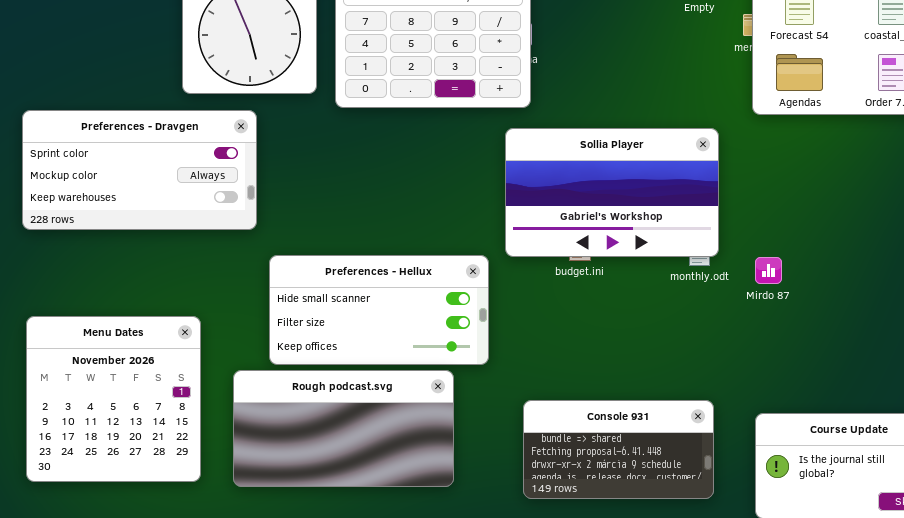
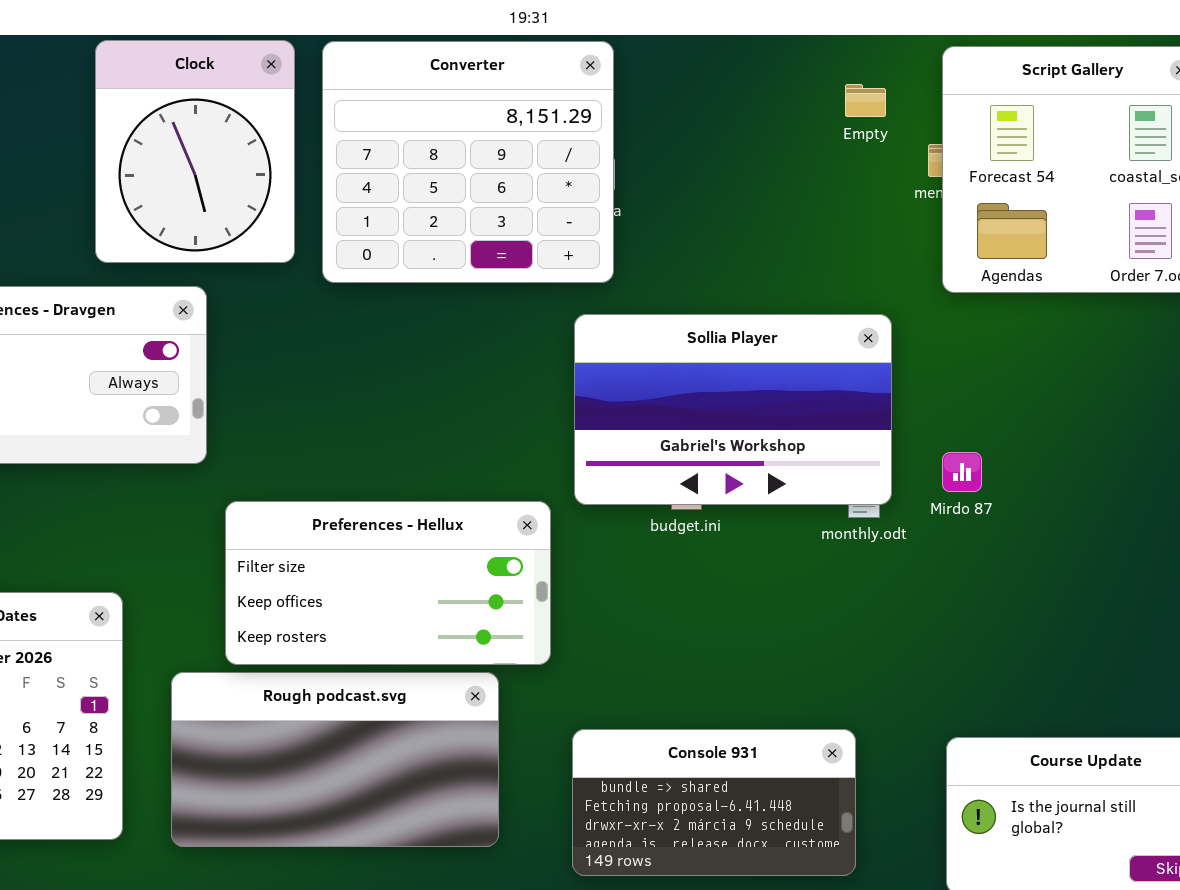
Preferences - Hellux: [269,255,489,365] -> [225,501,551,665], scrolled down 1 row
Mirdo 87: [755,257,782,284] -> [942,452,982,492], moved
Console 931: [523,400,714,499] -> [572,729,856,876], moved

